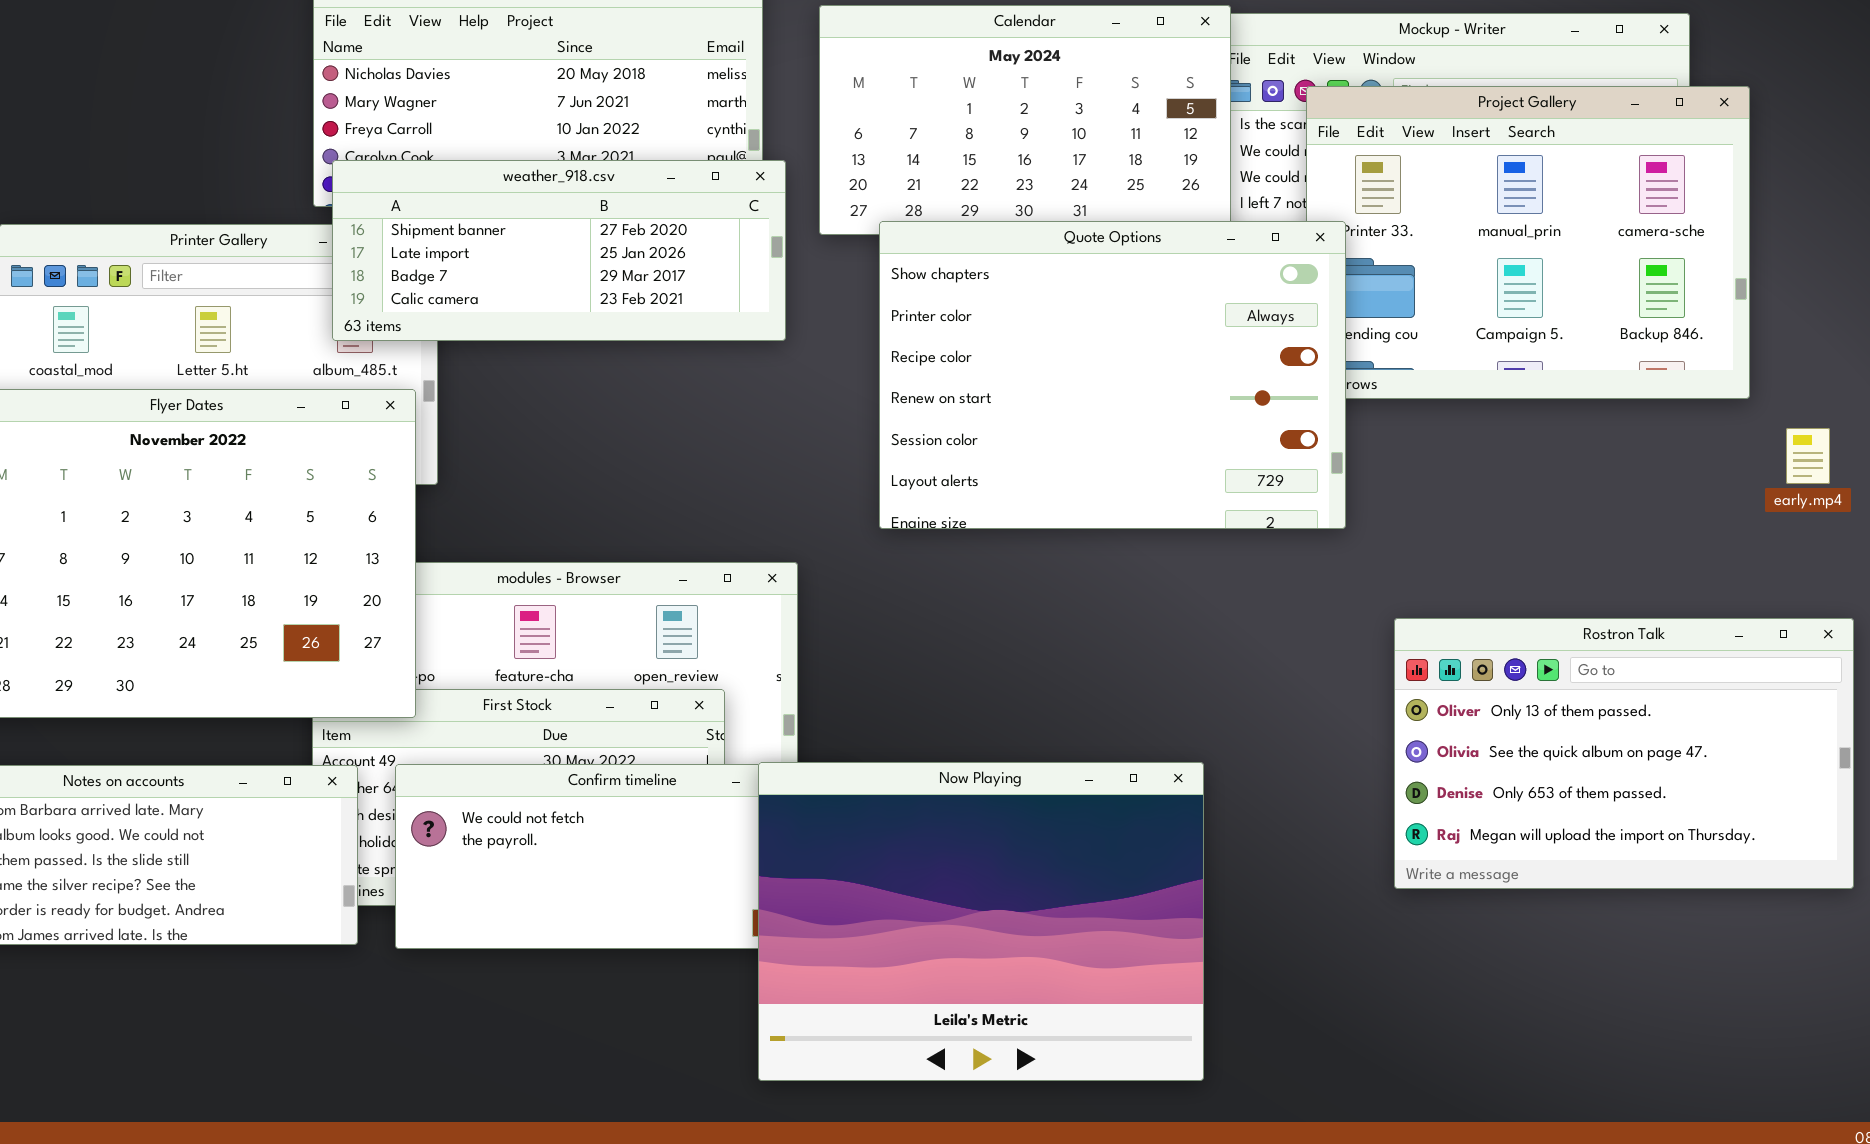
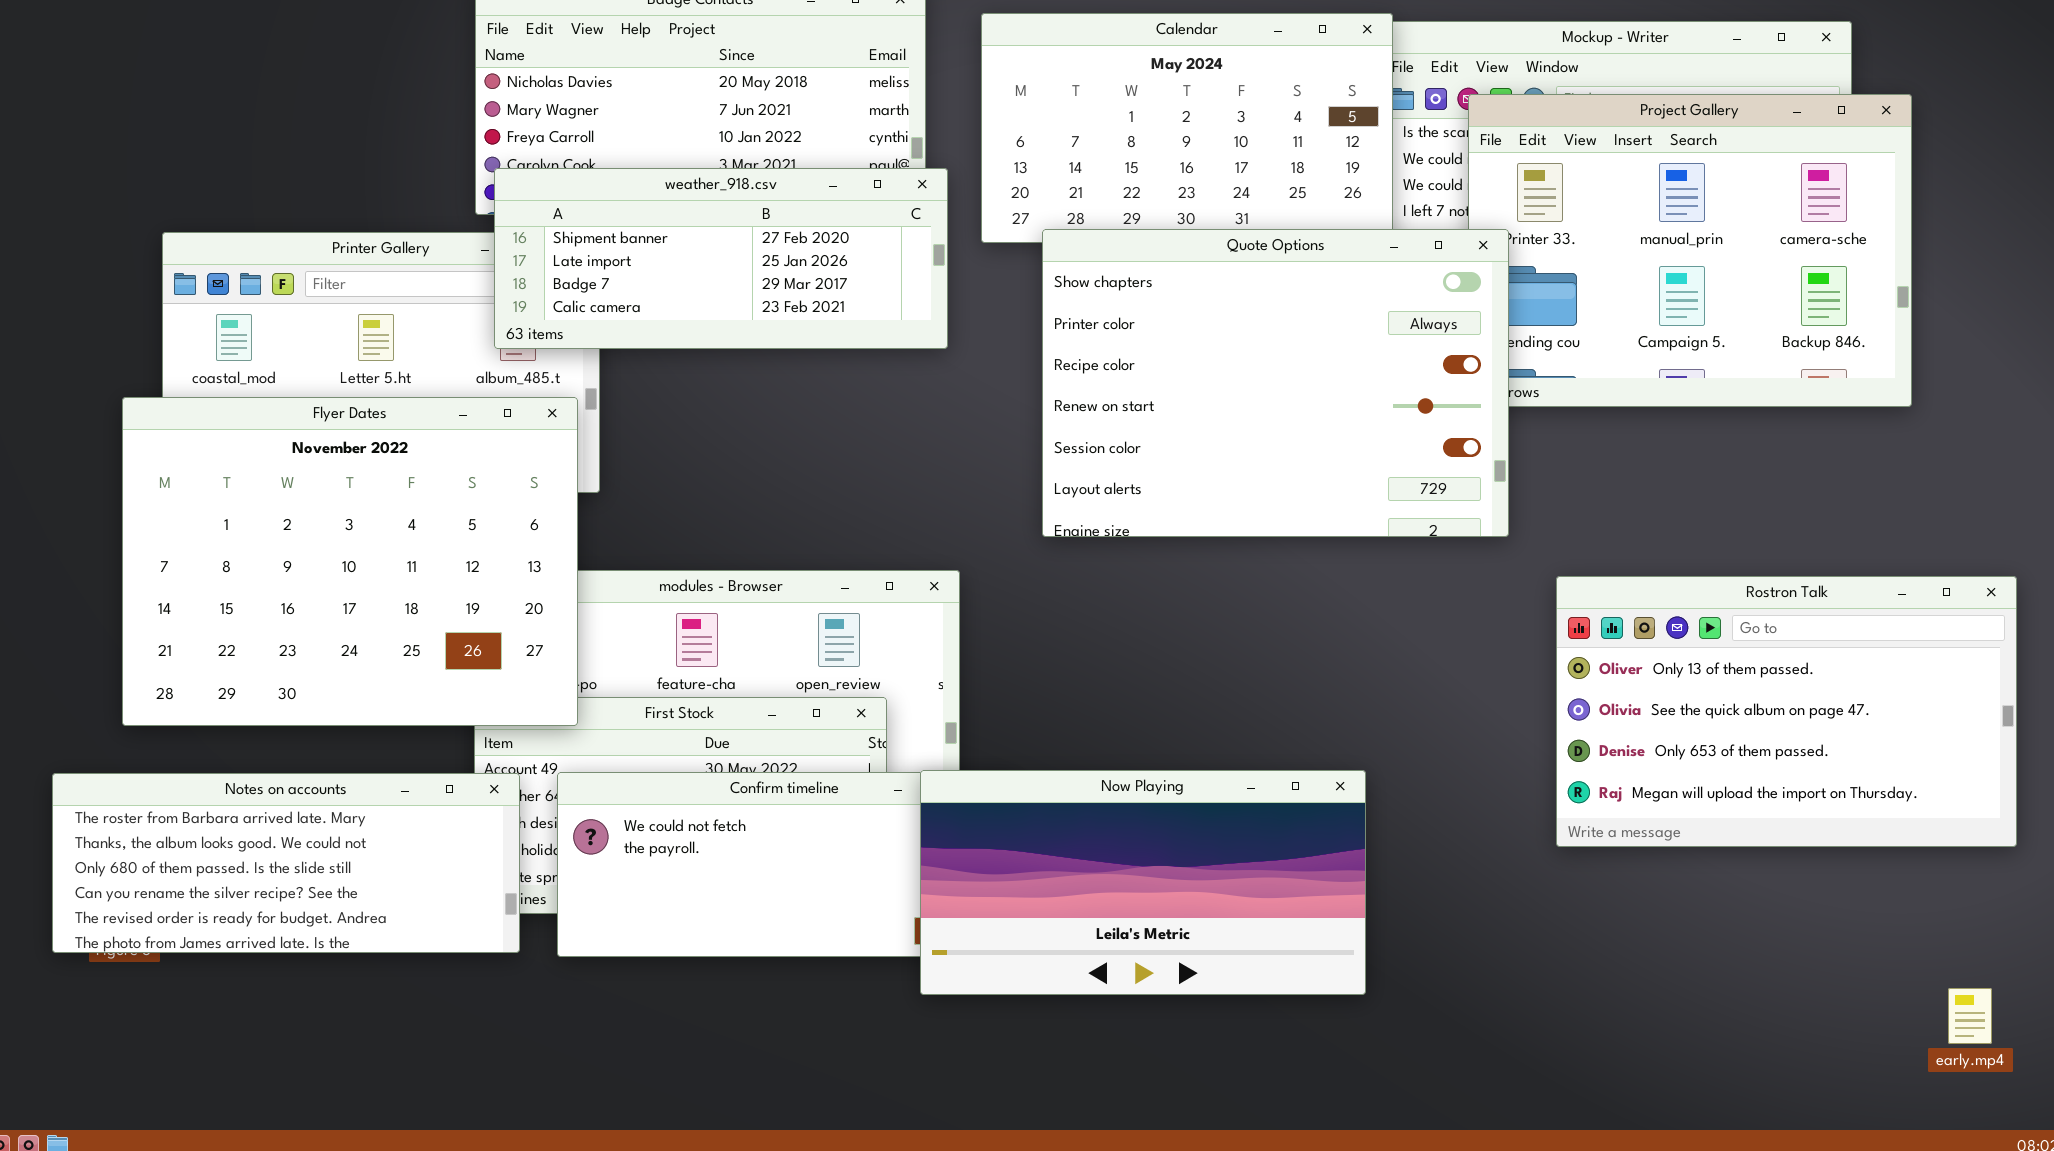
early.mp4: [1786,428,1830,484] -> [1948,988,1992,1044], moved
Rostron Talk: [1394,618,1854,889] -> [1556,576,2017,847], moved
Now Playing: [758,762,1204,1081] -> [920,770,1366,995], resized

